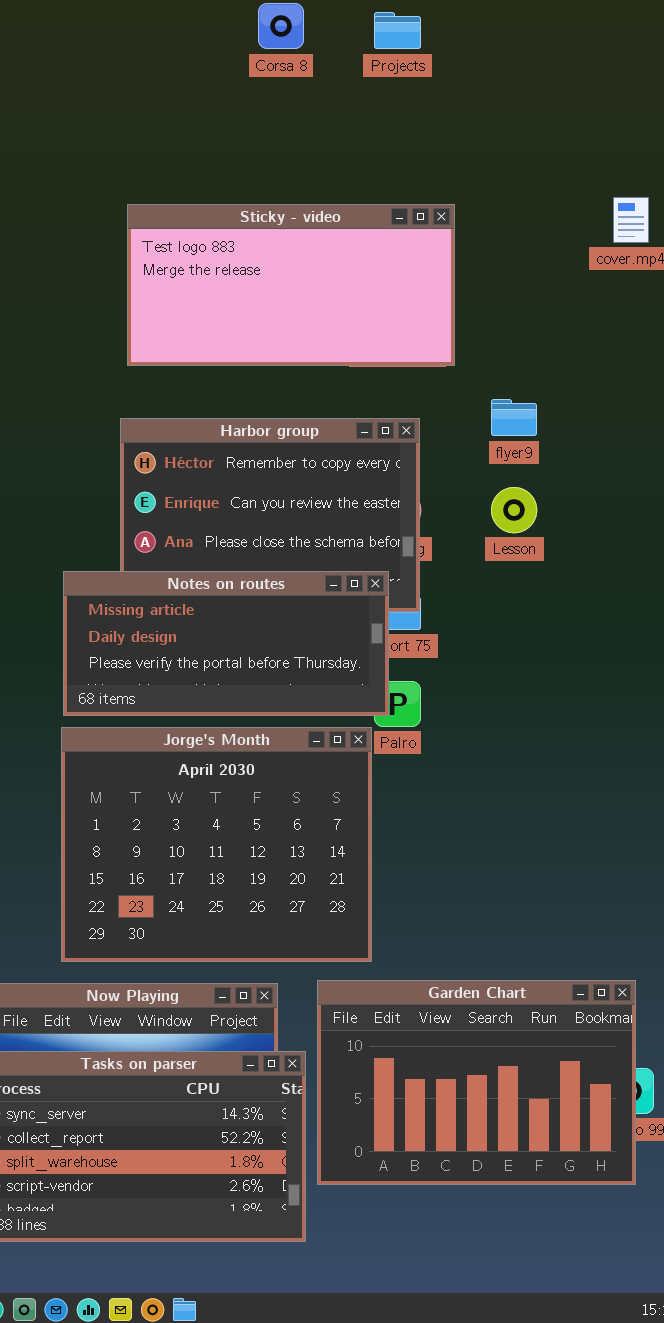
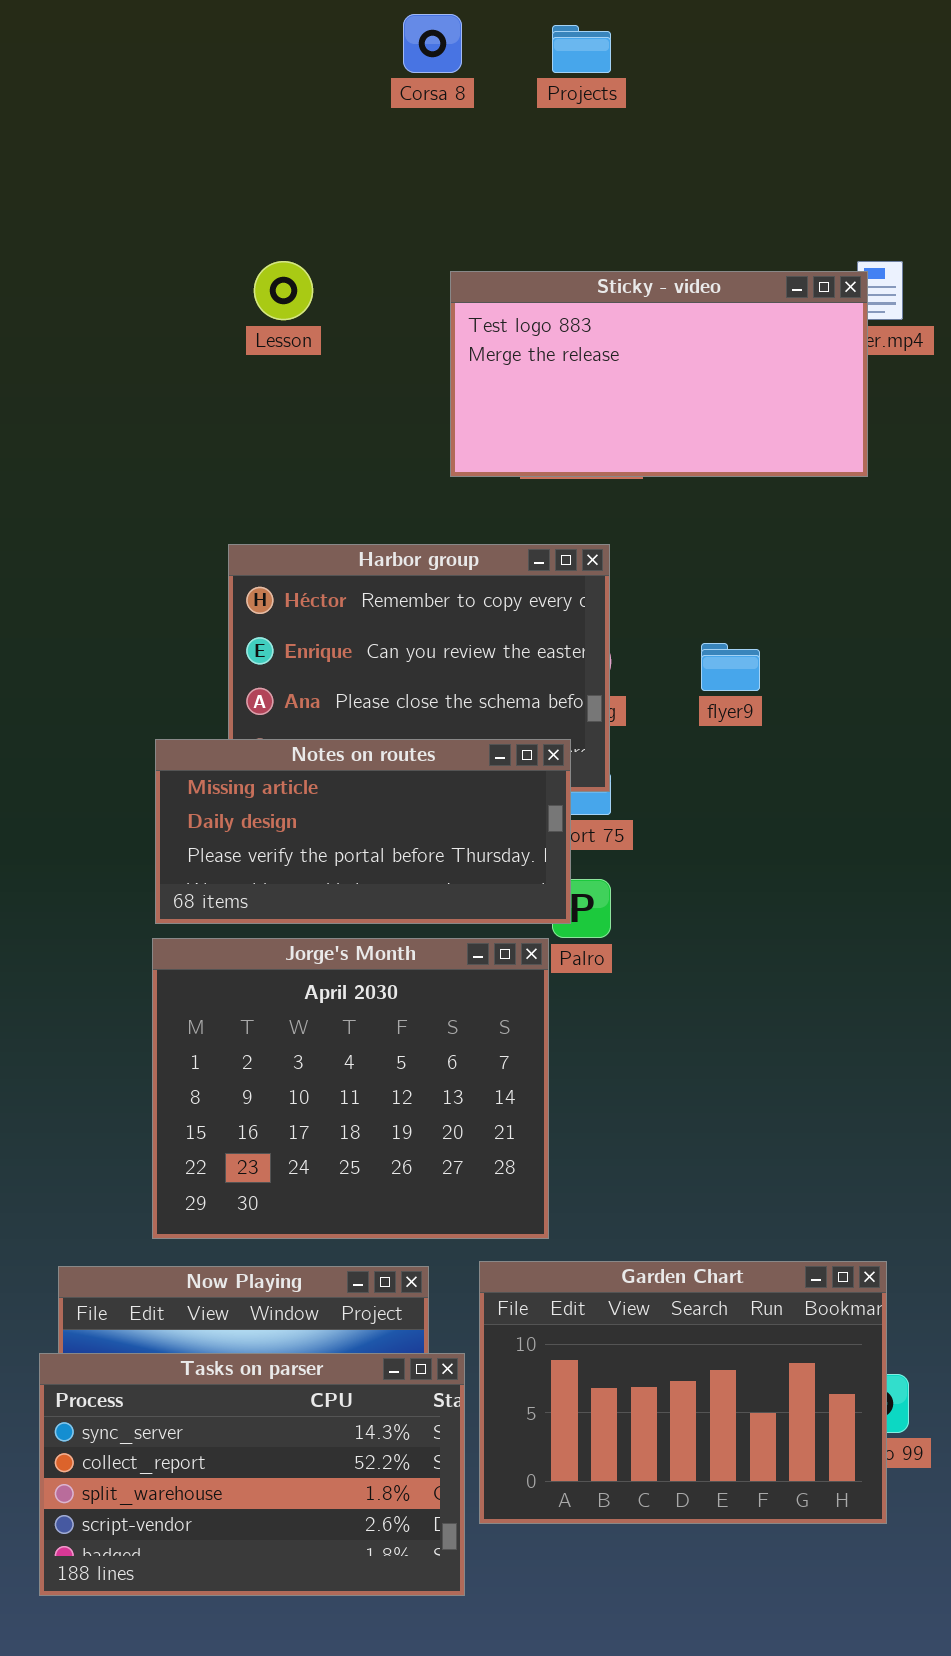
Sticky - video: [127,204,455,366] -> [450,271,868,477], moved
flyer9: [491,399,537,436] -> [701,643,760,691], moved
Lesson: [491,487,537,533] -> [254,261,313,320], moved

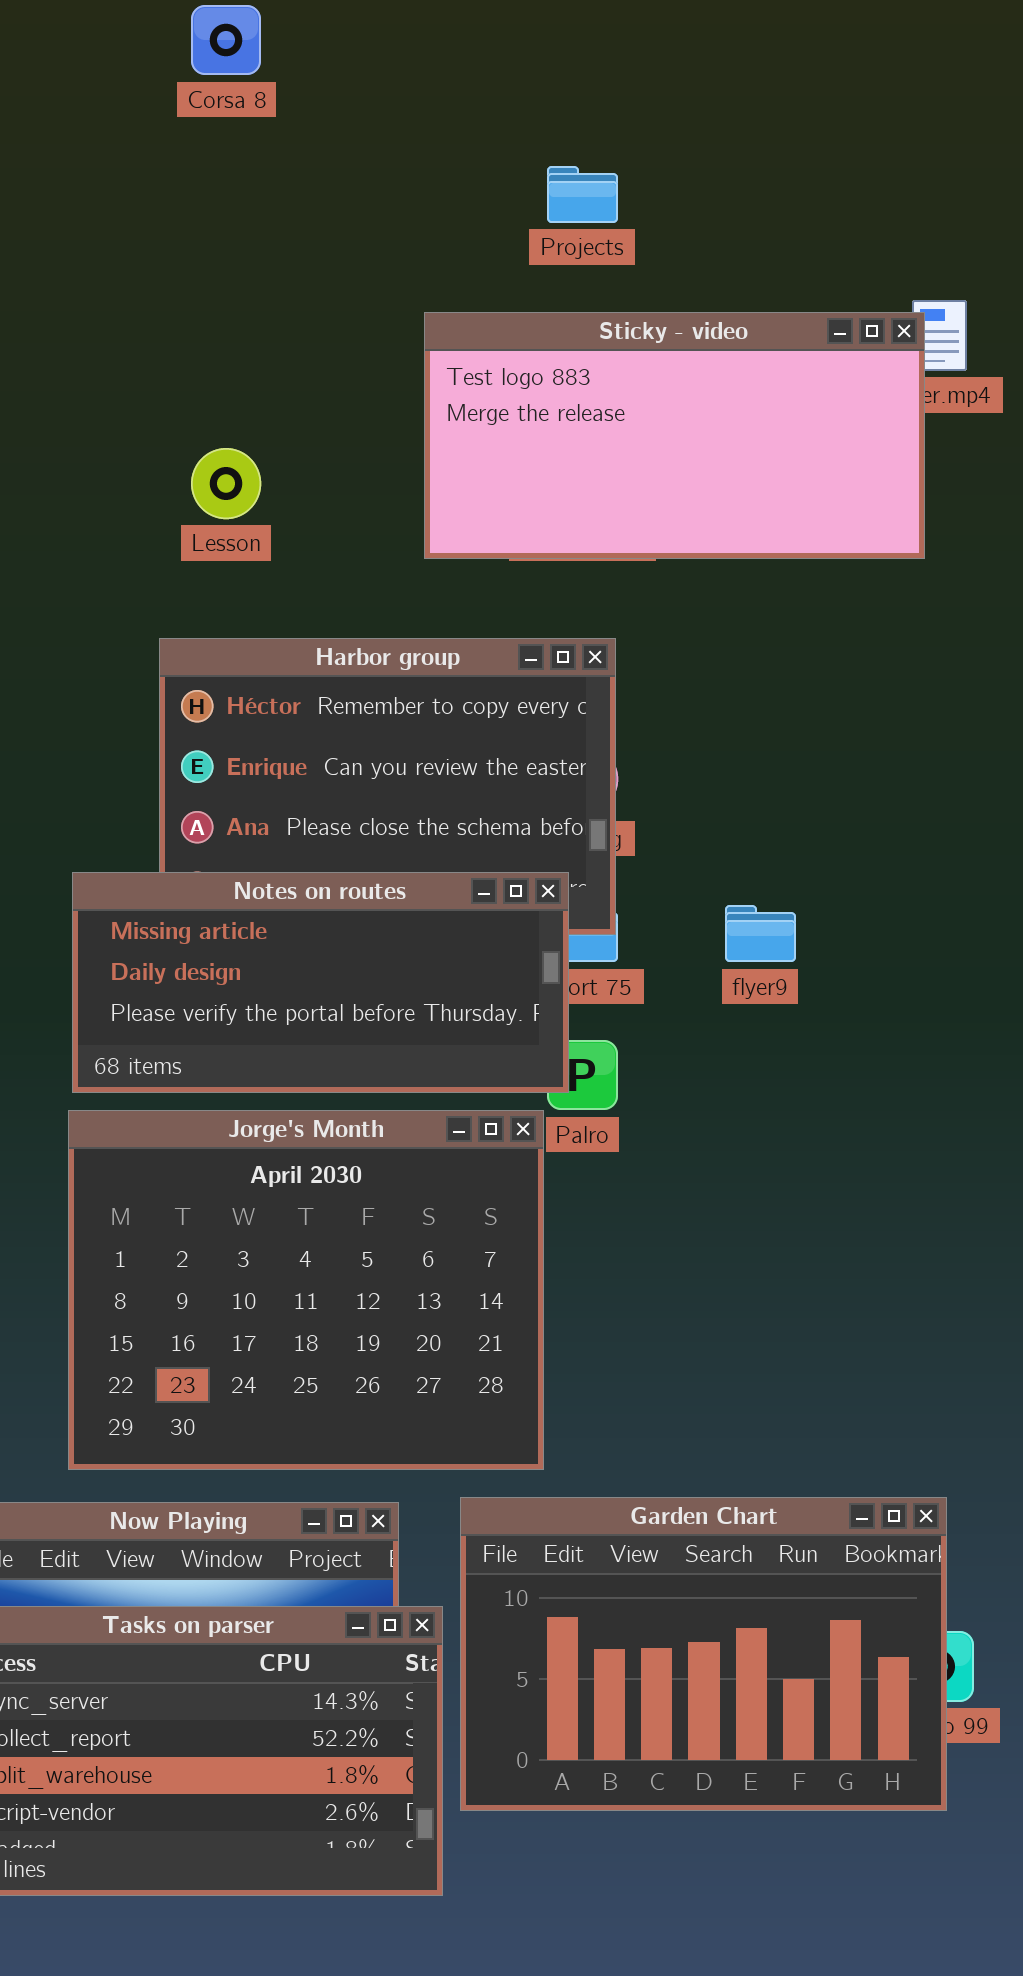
Corsa 8: [403,14,462,73] -> [191,5,261,75], moved
Projects: [552,25,611,73] -> [547,166,618,223], moved
Lesson: [254,261,313,320] -> [191,448,261,519], moved
flyer9: [701,643,760,691] -> [725,905,796,962], moved

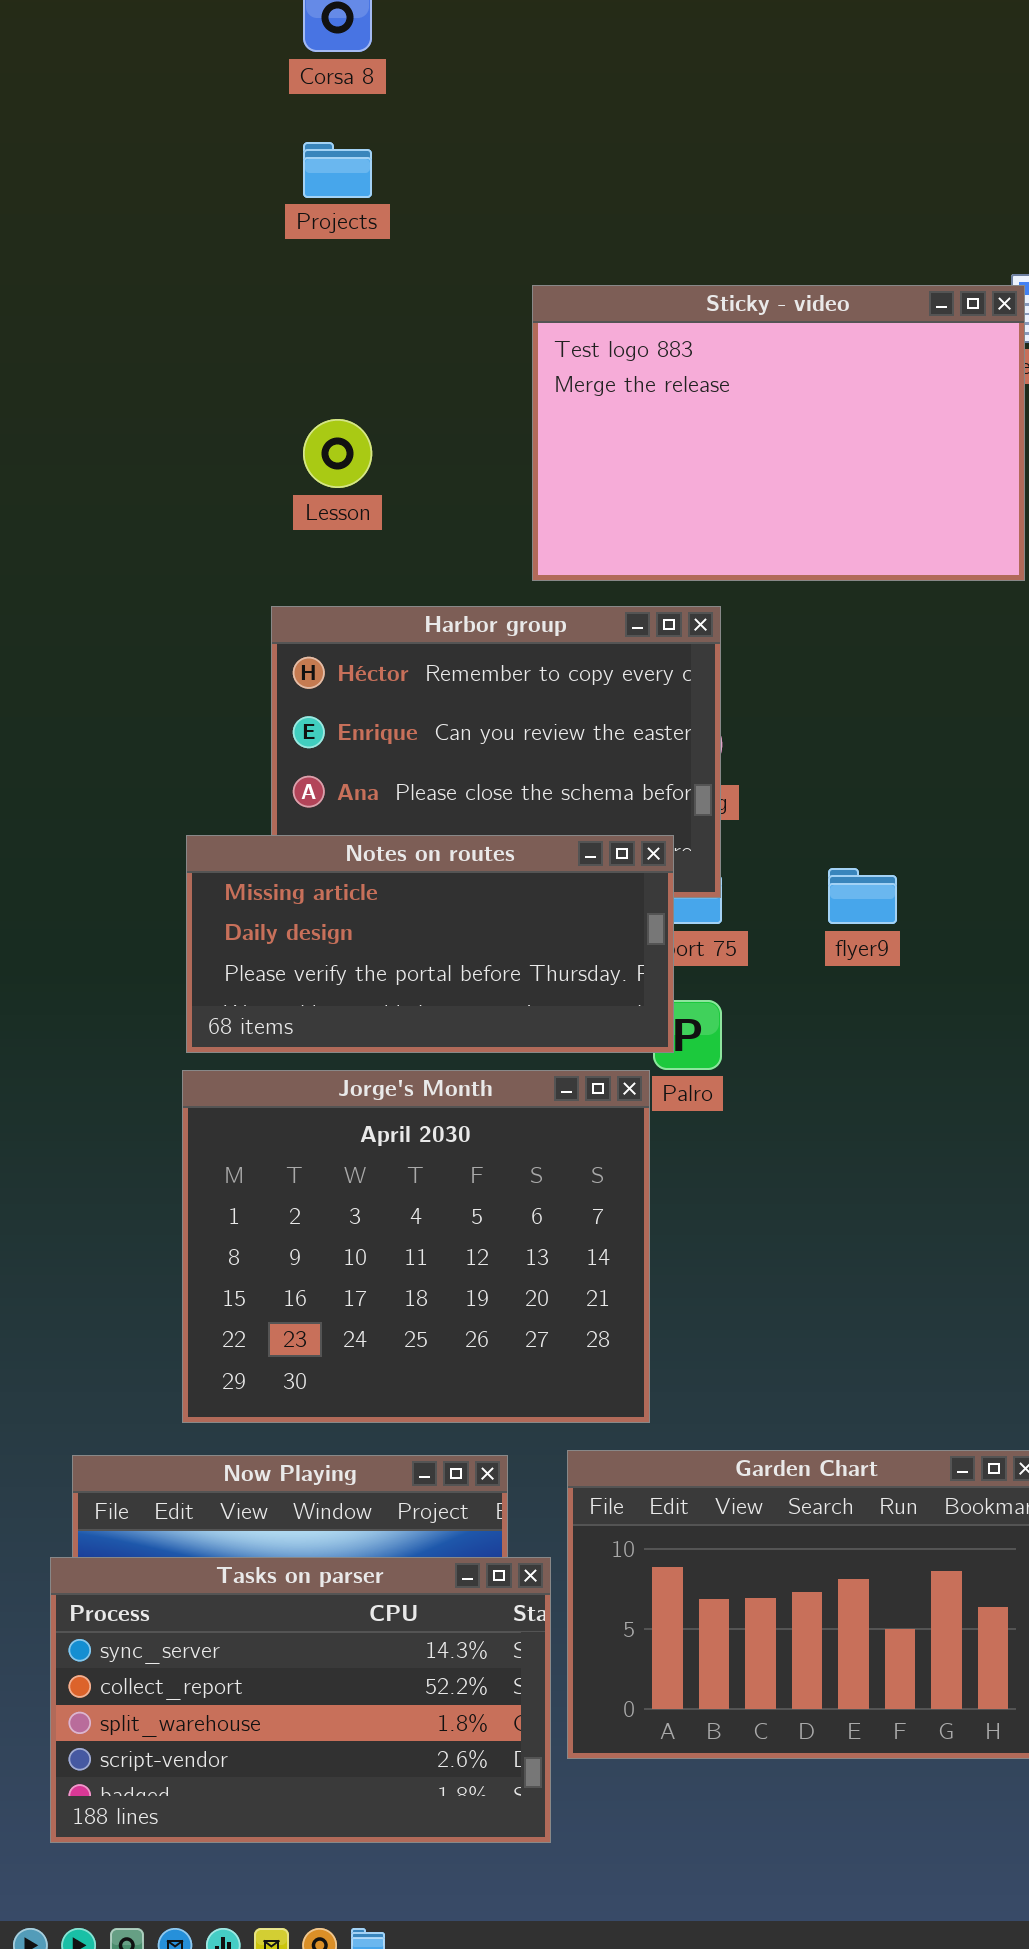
Projects: [547,166,618,223] -> [303,142,372,198], moved
Sticky - video: [424,312,925,559] -> [532,285,1025,581], resized

